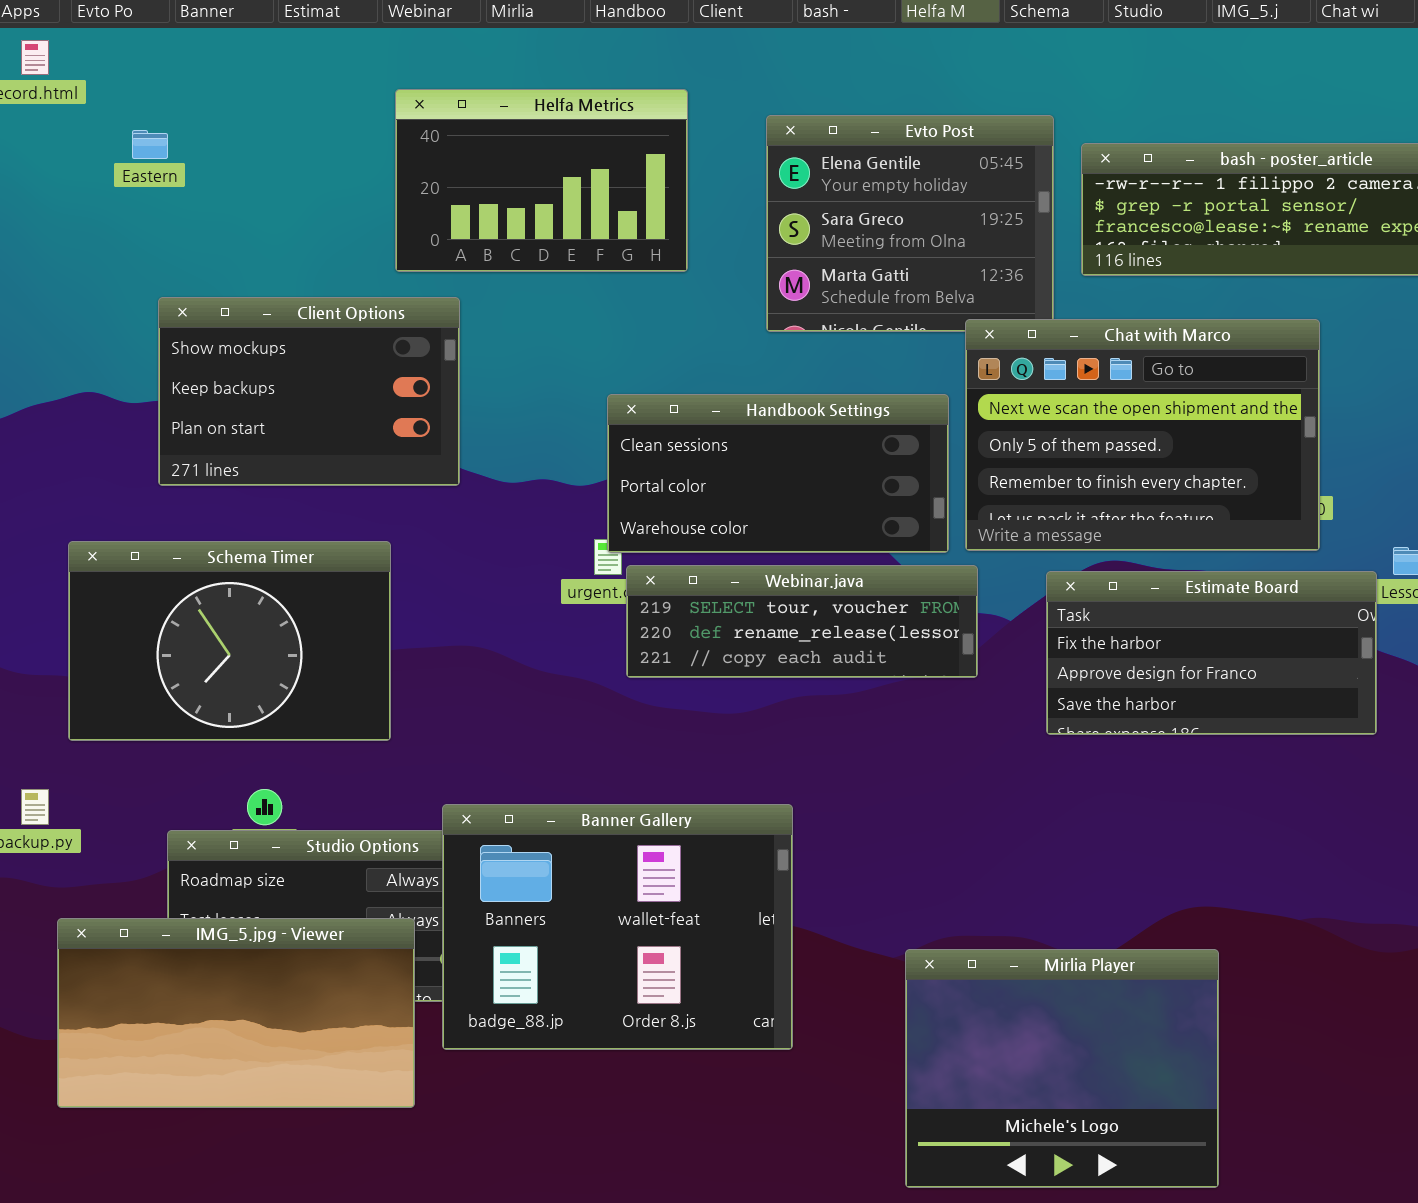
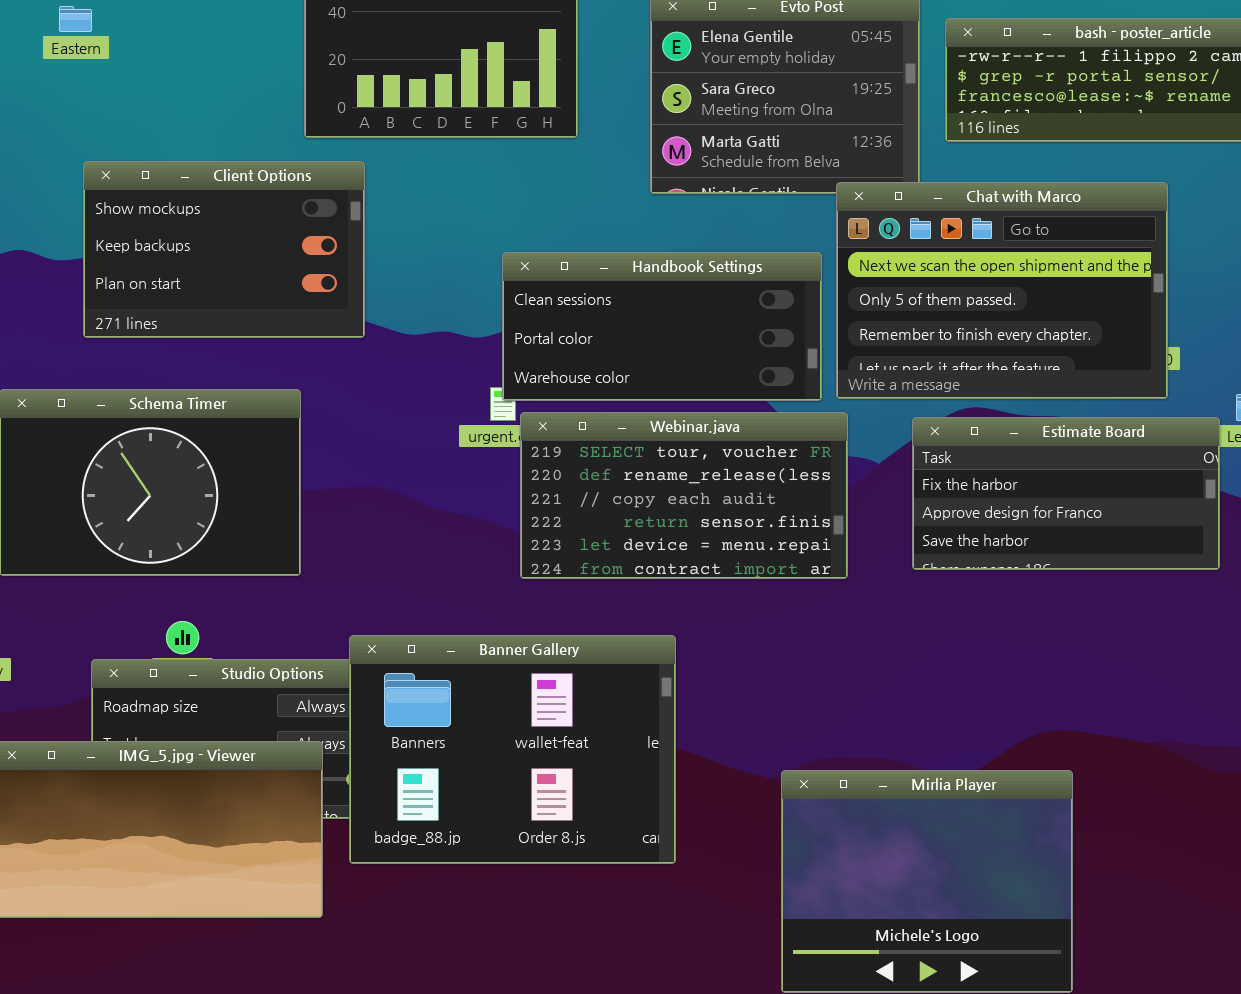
Webinar.java: [626,565,978,678] -> [520,412,848,579], resized

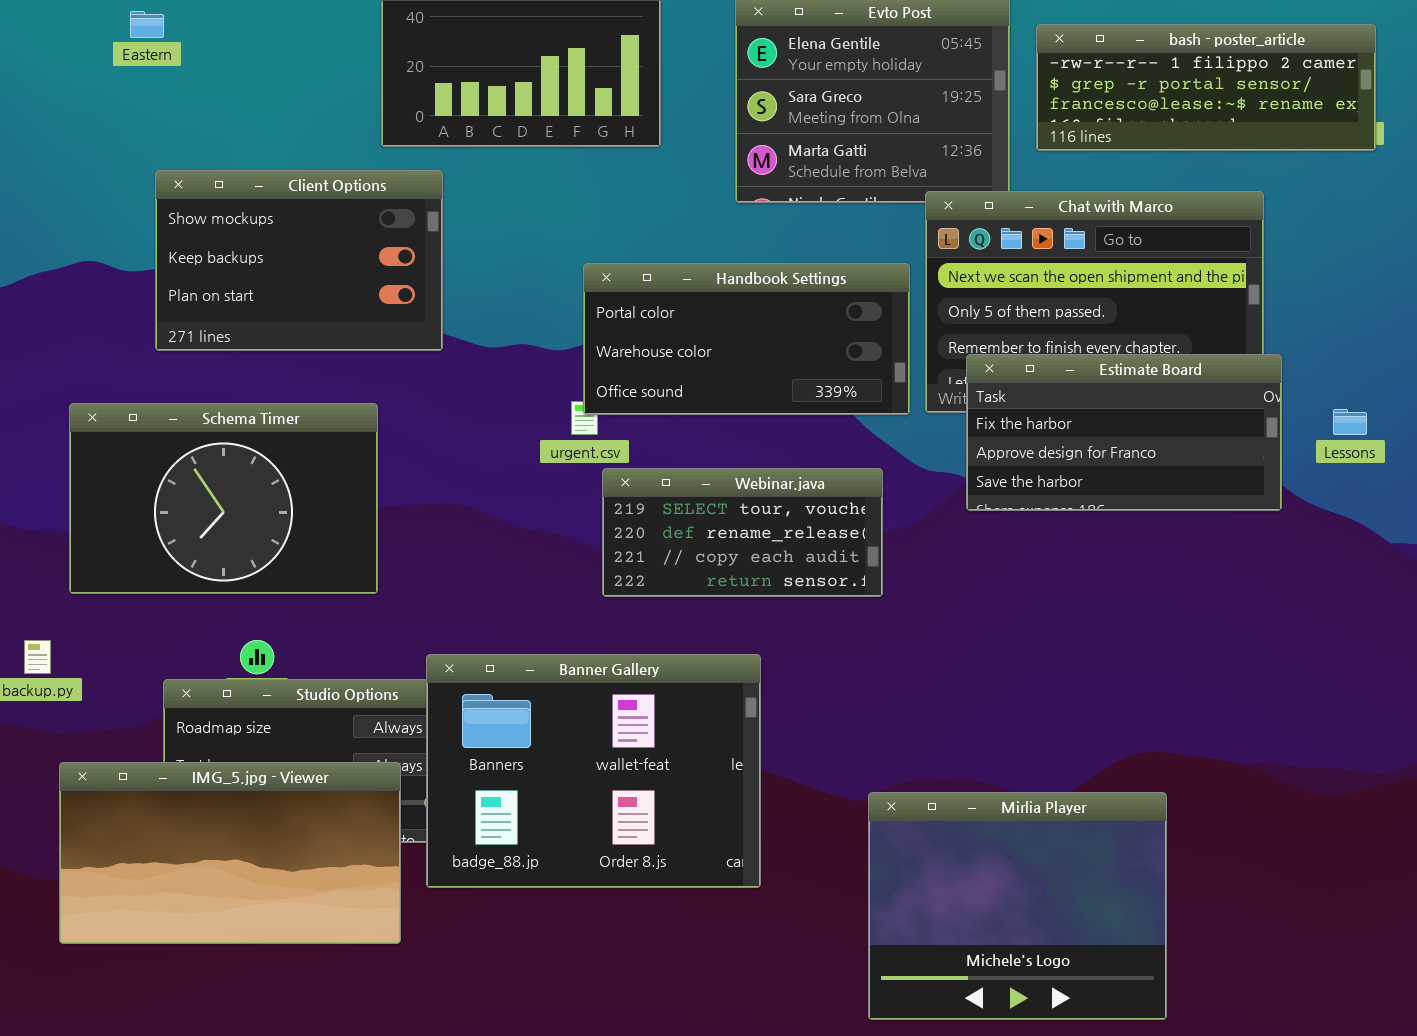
Handbook Settings: [502,252,822,401] -> [583,263,910,415], scrolled down 1 row
Webinar.java: [520,412,848,579] -> [602,468,883,597], resized
Estimate Board: [912,417,1220,570] -> [966,354,1282,511], moved

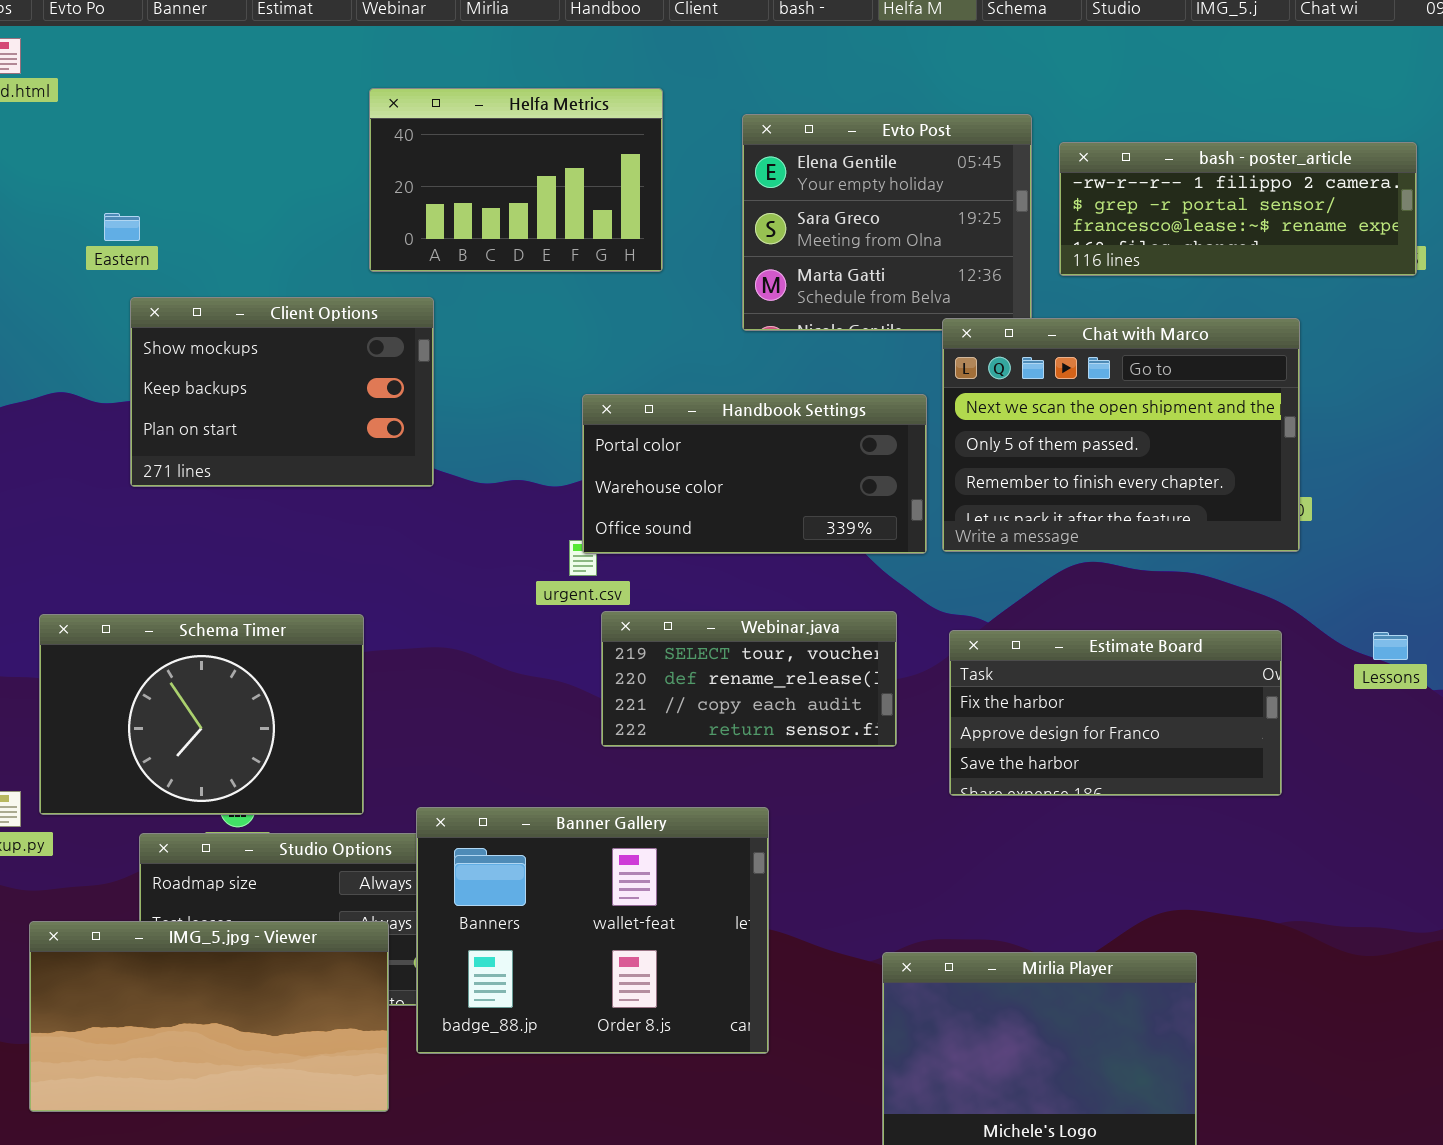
Eastern: [130,11,164,38] -> [104,213,140,241], moved
Estimate Board: [966,354,1282,511] -> [949,630,1282,796], moved
Schema Timer: [69,403,378,594] -> [39,614,364,815], moved
Lessons: [1333,409,1367,435] -> [1373,632,1408,660], moved

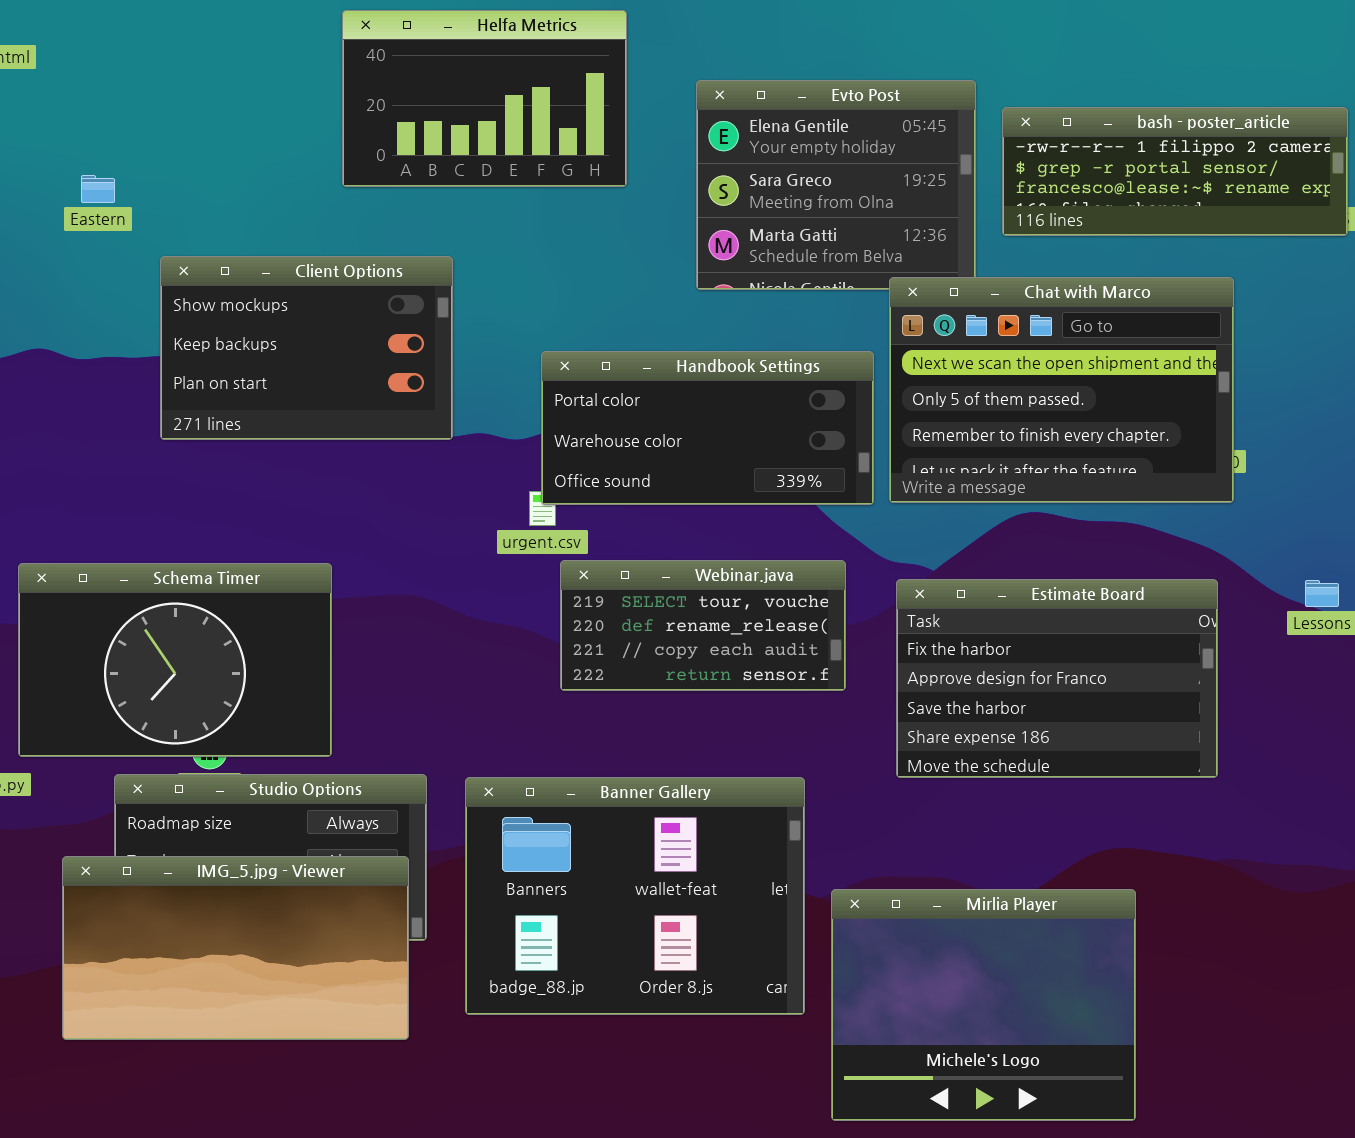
Helfa Metrics: [369,88,663,272] -> [342,10,627,187], moved
Client Options: [130,297,434,487] -> [160,256,453,440], moved
Estimate Board: [949,630,1282,796] -> [896,579,1218,778], resized
Banner Gallery: [416,807,769,1054] -> [465,777,805,1015], moved
IMG_5.jpg - Viewer: [29,921,389,1112] -> [62,856,409,1040], moved

